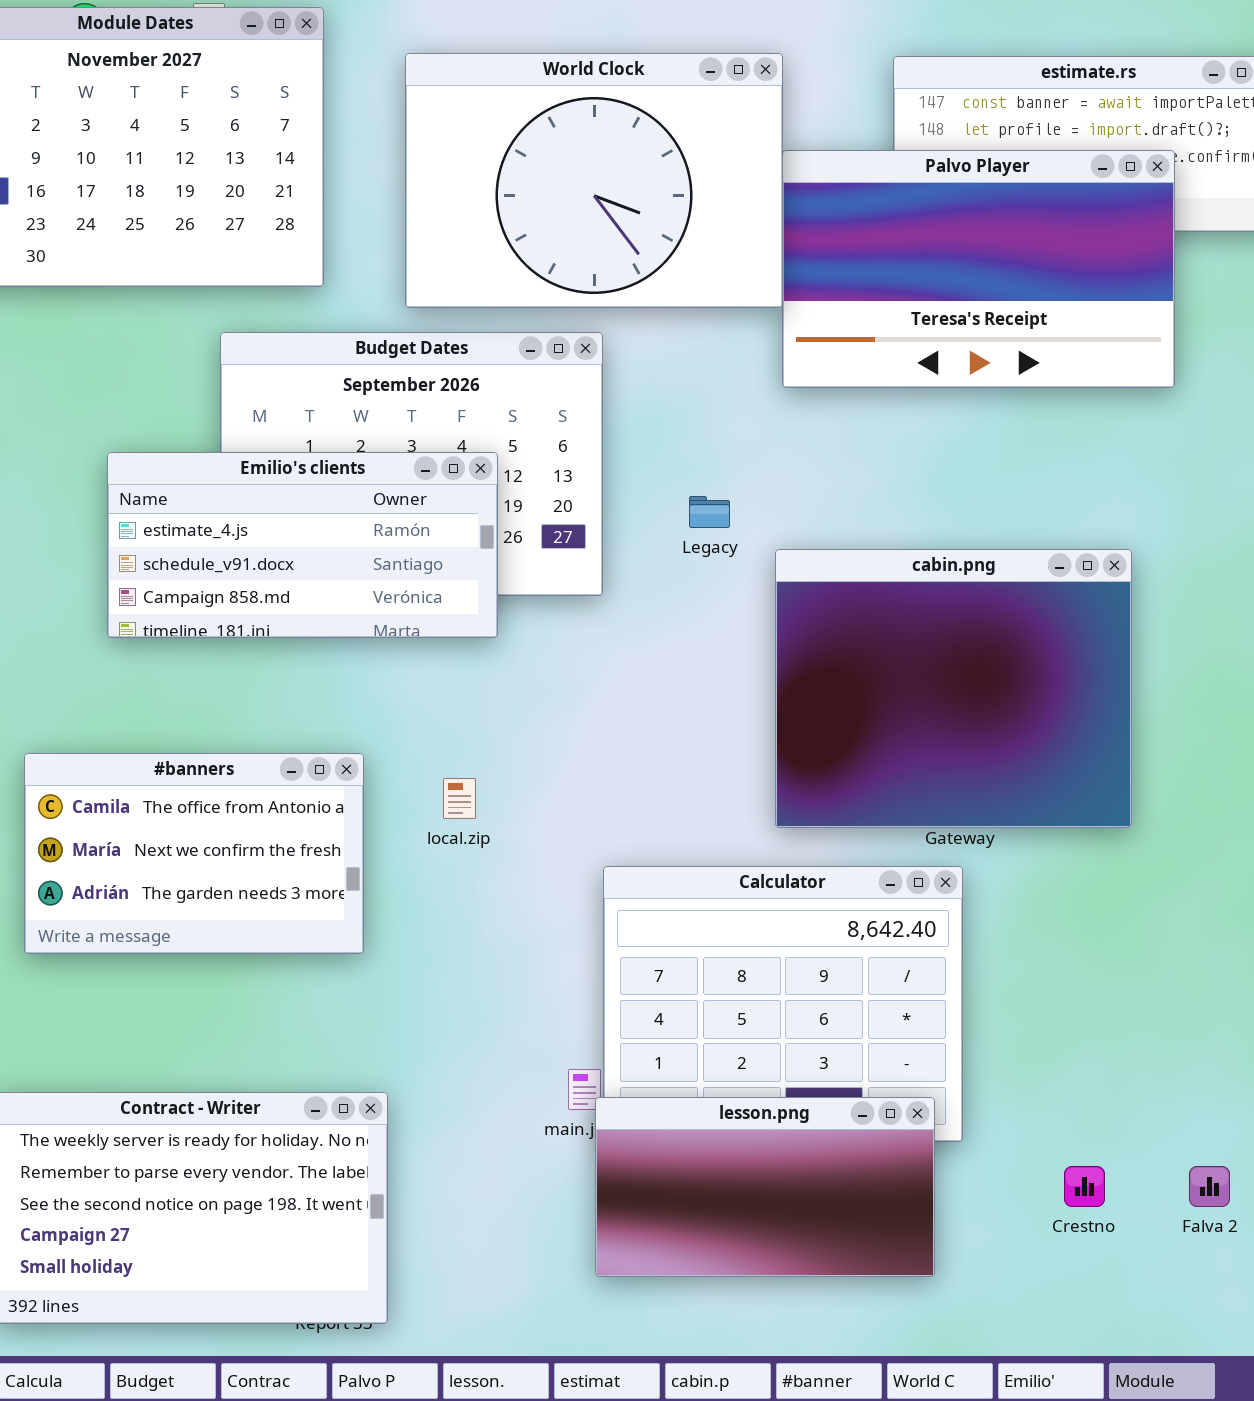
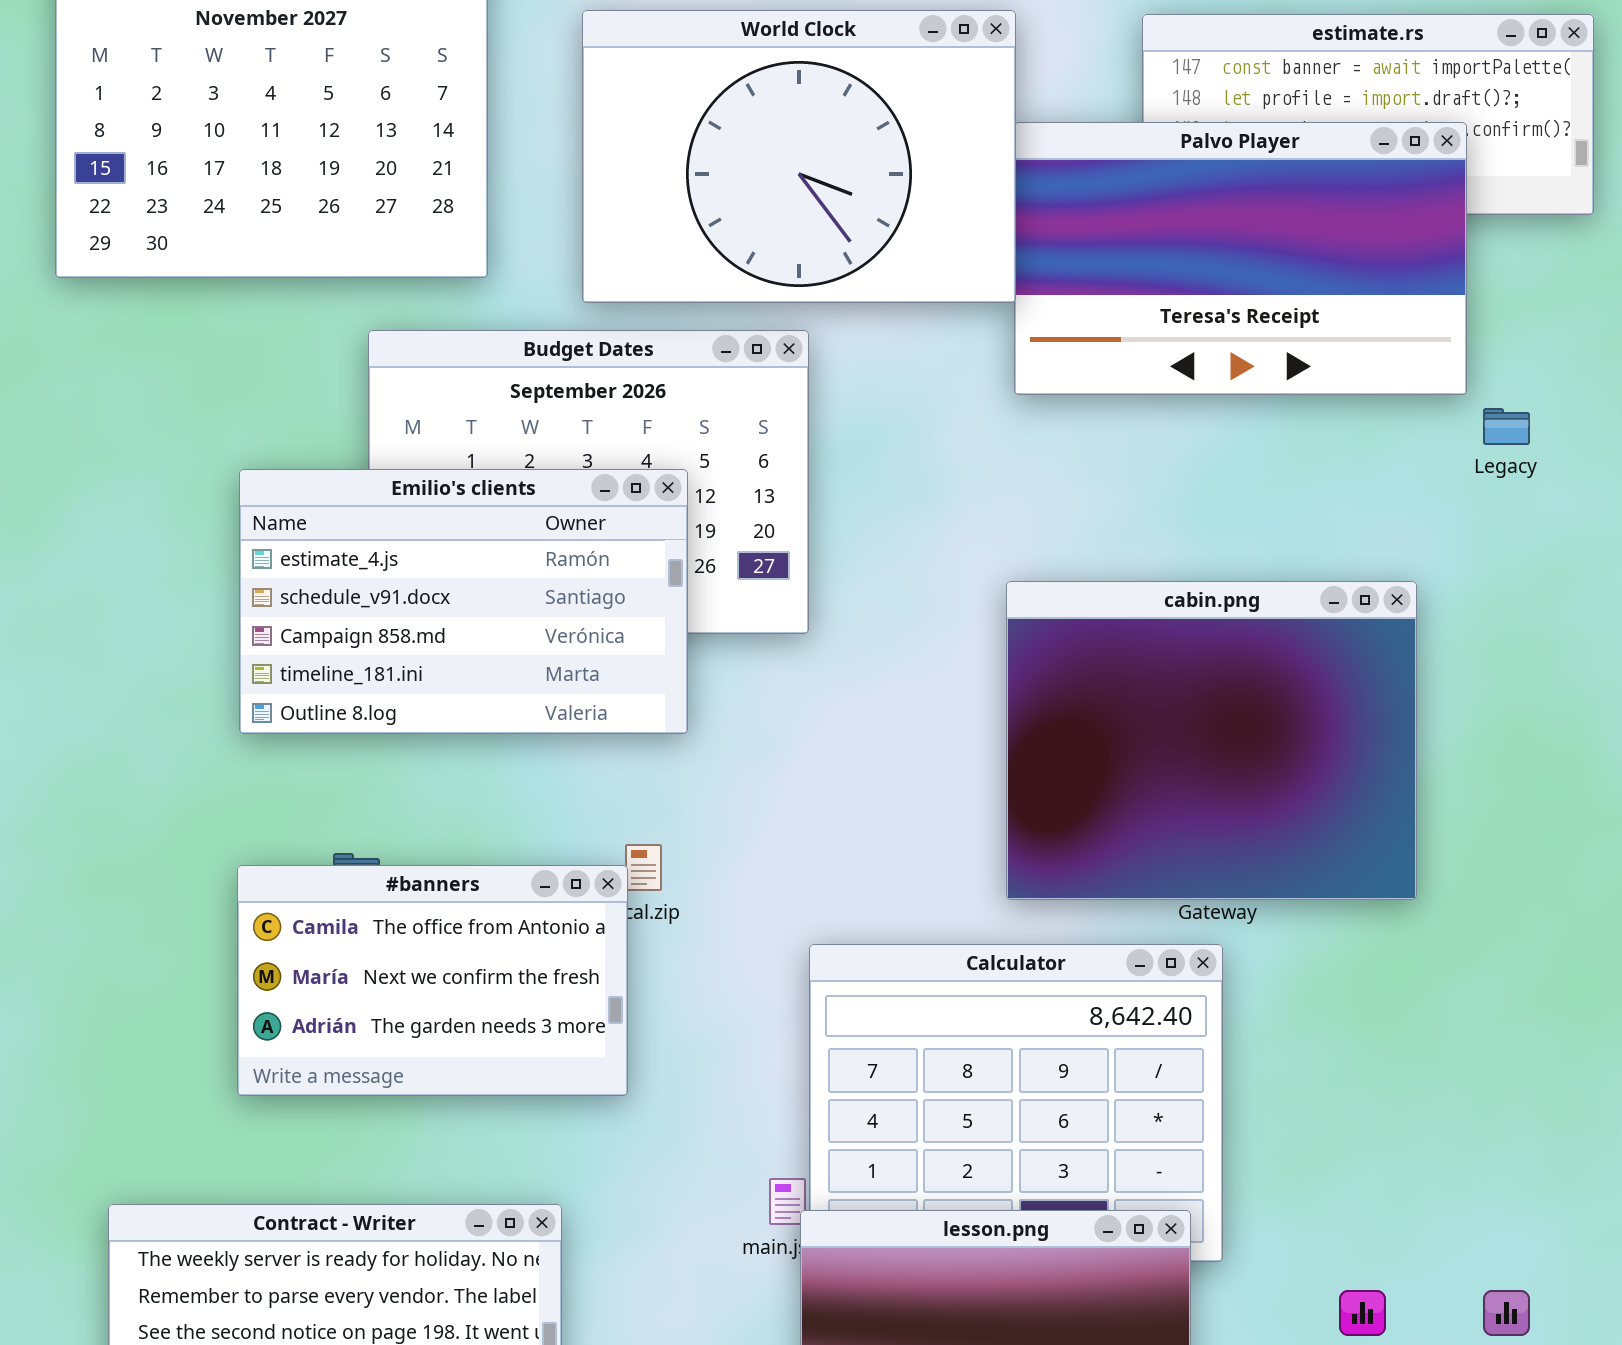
Emilio's clients: [107,452,498,638] -> [239,469,688,734], resized
Legacy: [689,496,730,528] -> [1483,408,1530,445], moved
#banners: [24,753,364,954] -> [237,865,628,1096], moved

